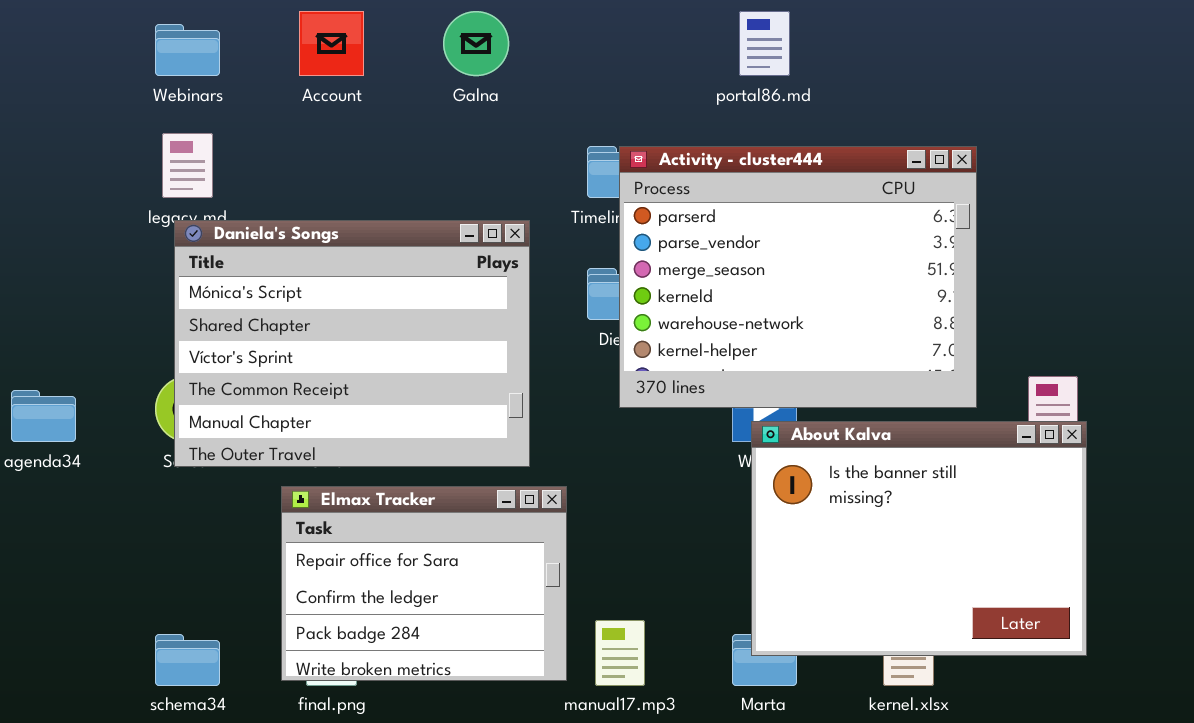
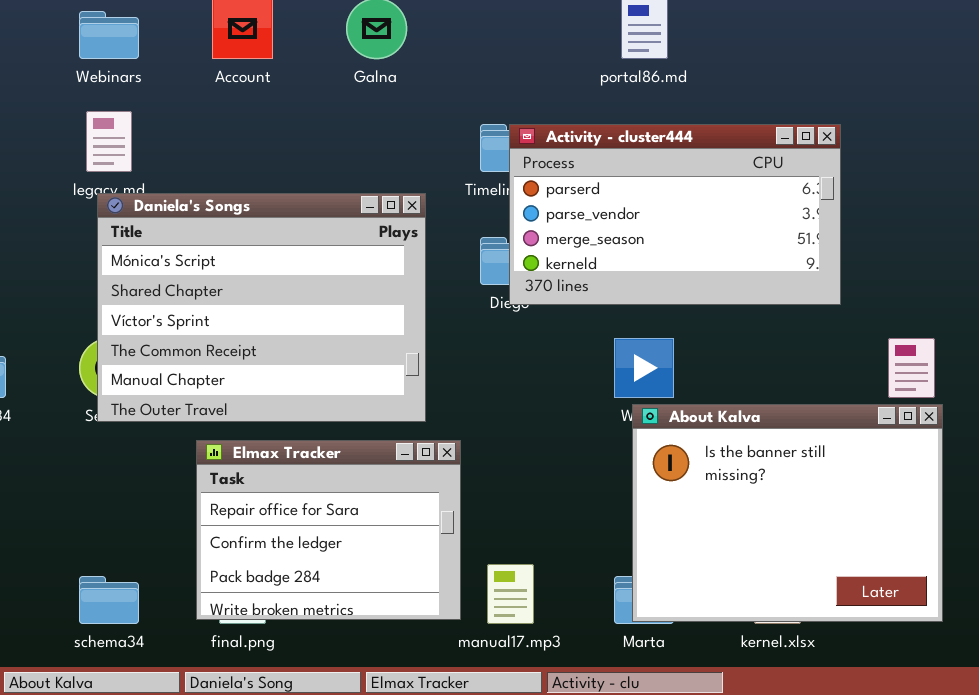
Activity - cluster444: [619,146,977,408] -> [509,124,841,305], resized
About Kalva: [751,421,1087,656] -> [632,404,943,622], moved

